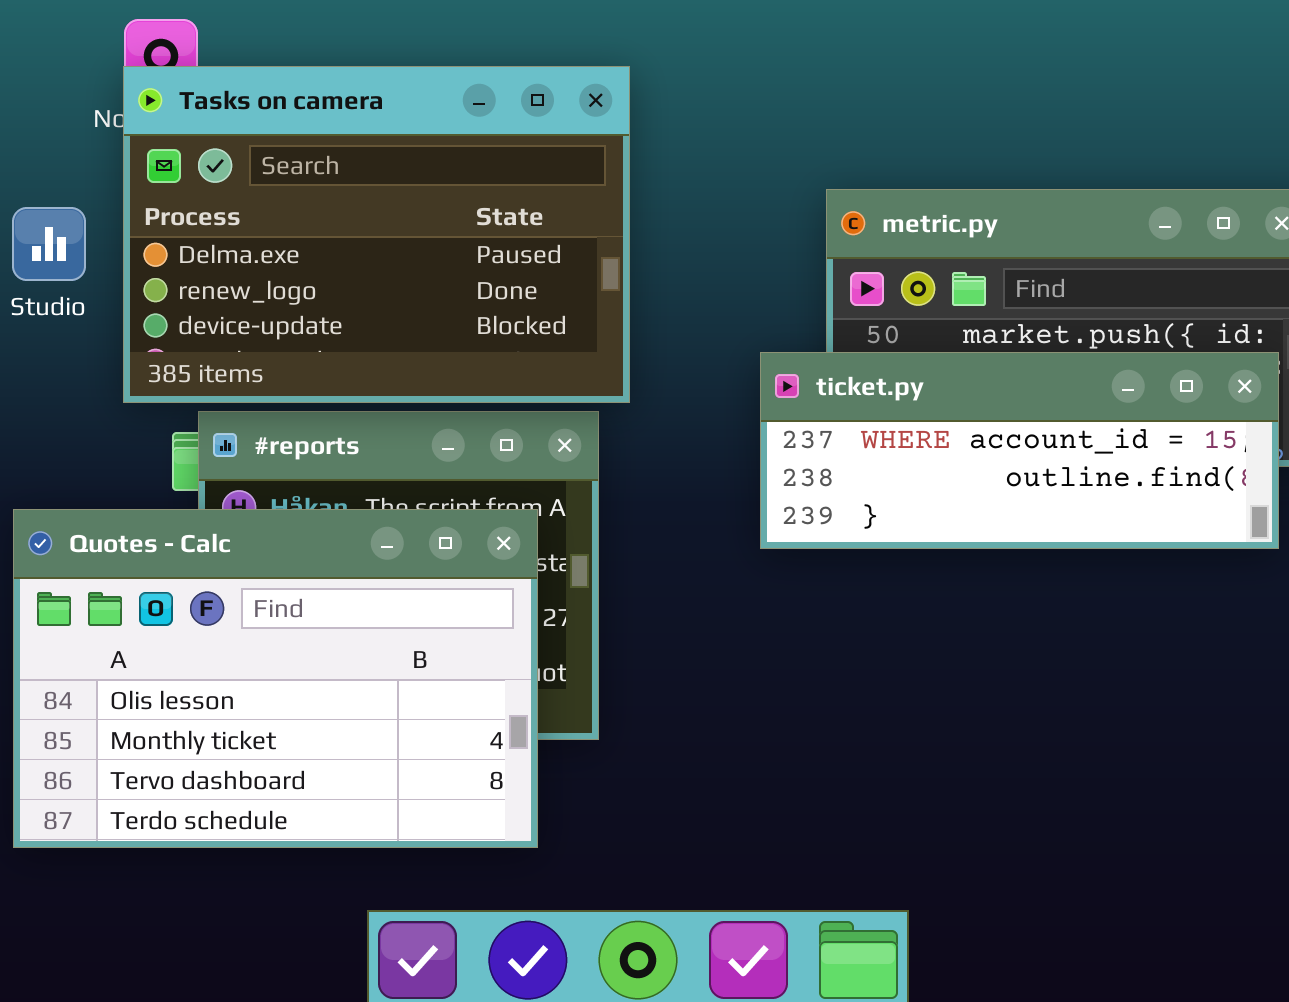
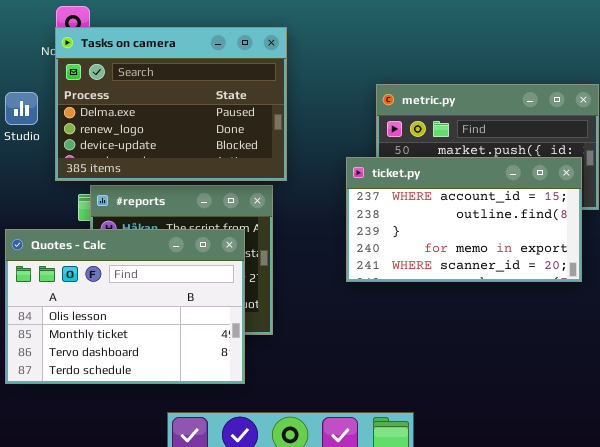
ticket.py: [760,352,1279,549] -> [346,157,582,282], resized

